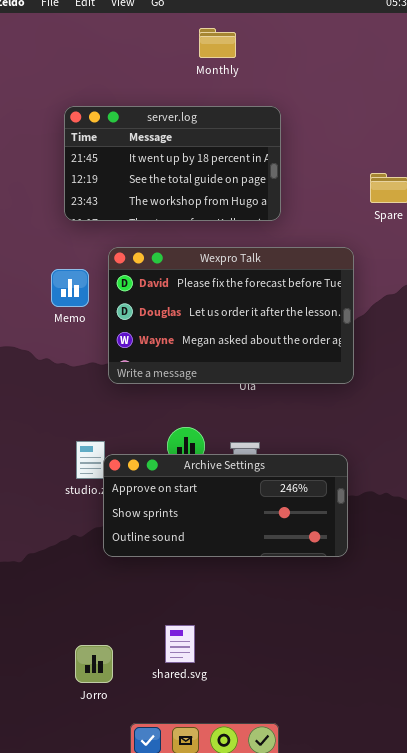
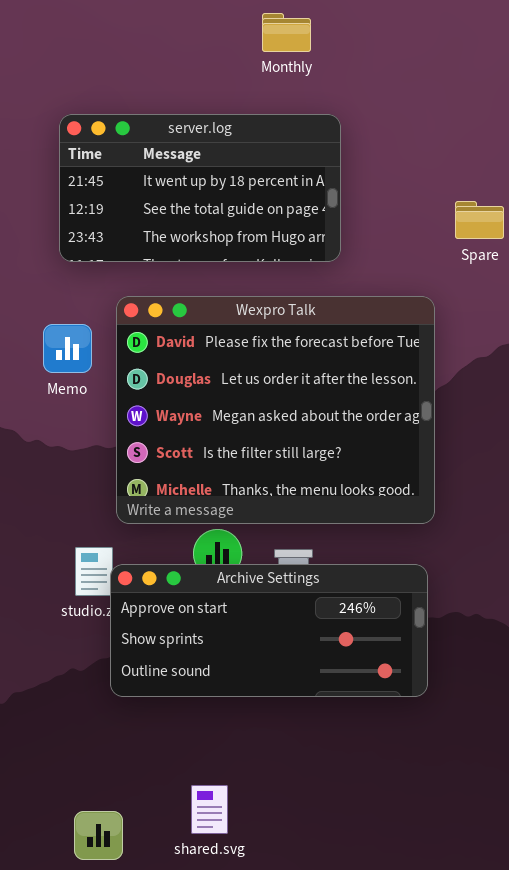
Monthly: [199,28,236,58] -> [262,13,311,52], moved
Wexpro Talk: [108,247,354,384] -> [116,296,435,524], resized

